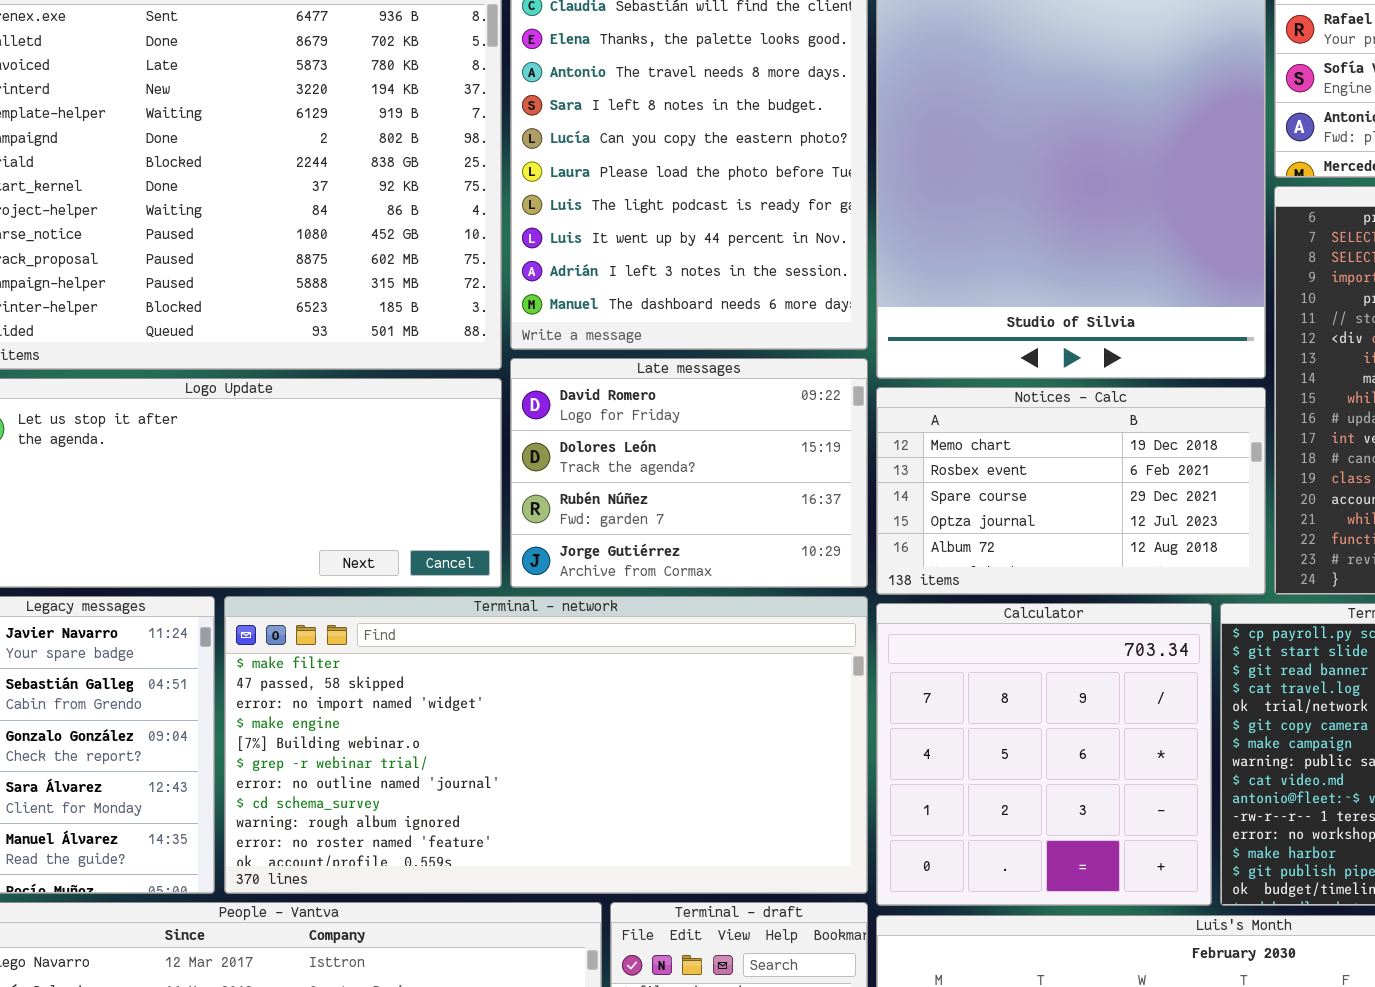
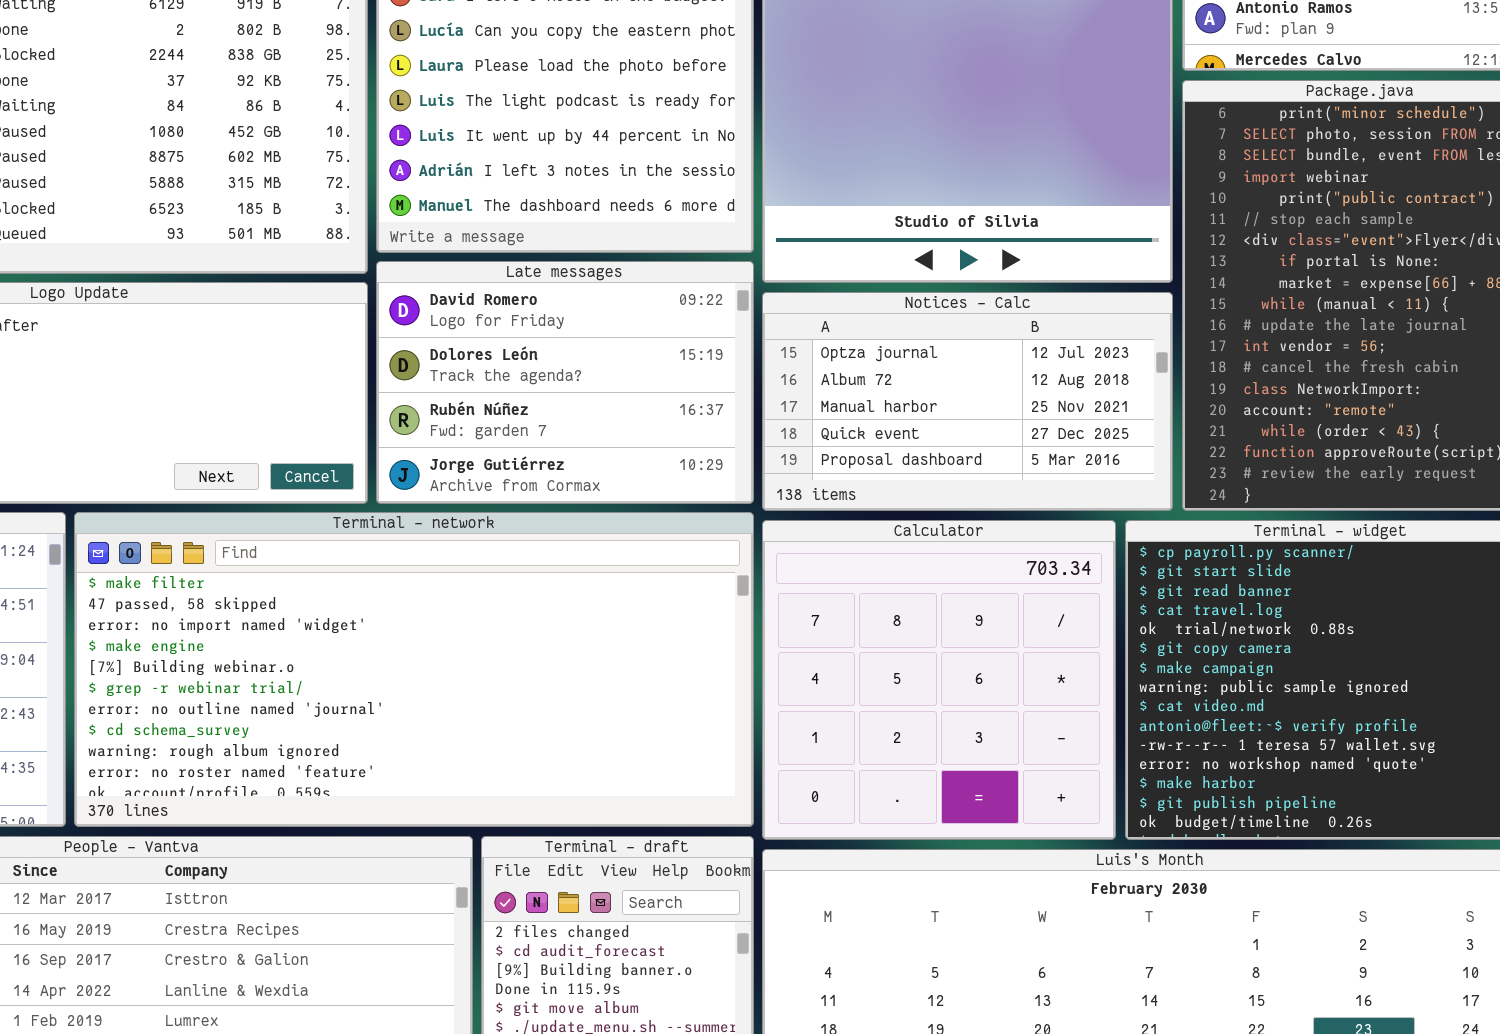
Notices - Calc: [876,387,1266,595] -> [762,292,1173,511], scrolled down 3 rows

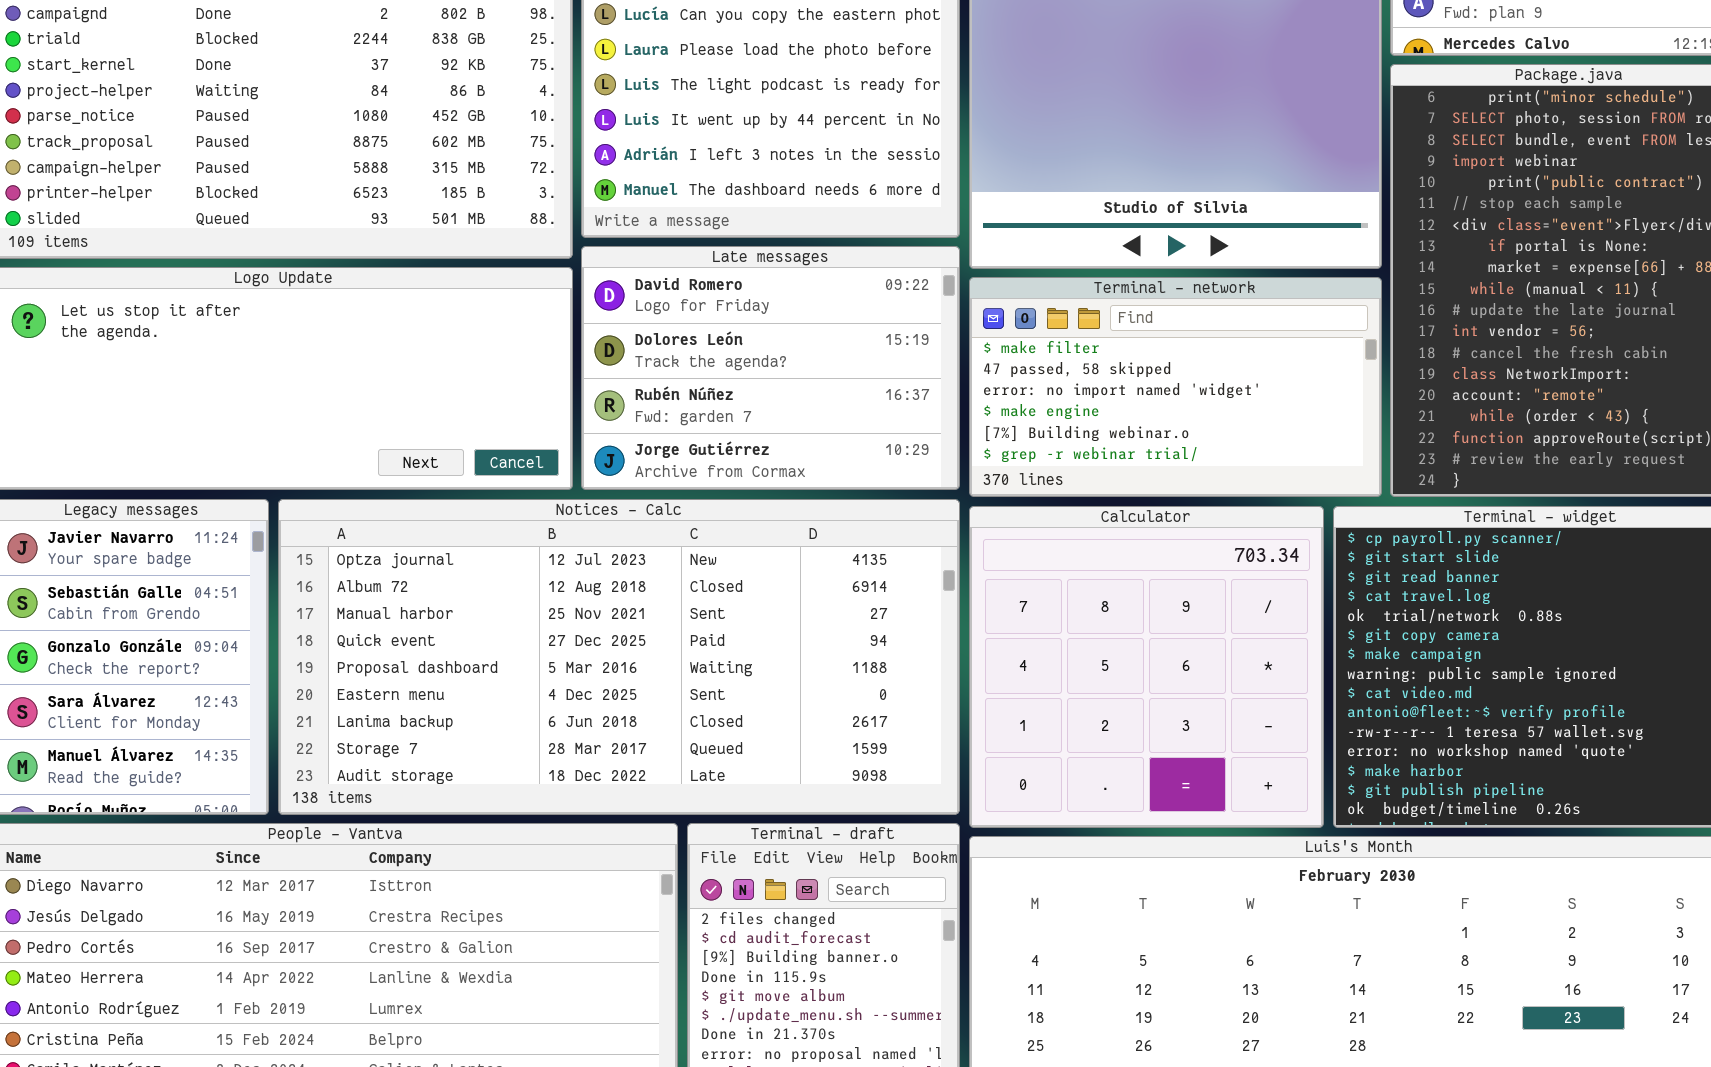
Notices - Calc: [762,292,1173,511] -> [278,499,960,815], moved, resized
Terminal - network: [74,512,754,827] -> [969,277,1382,497], moved, resized

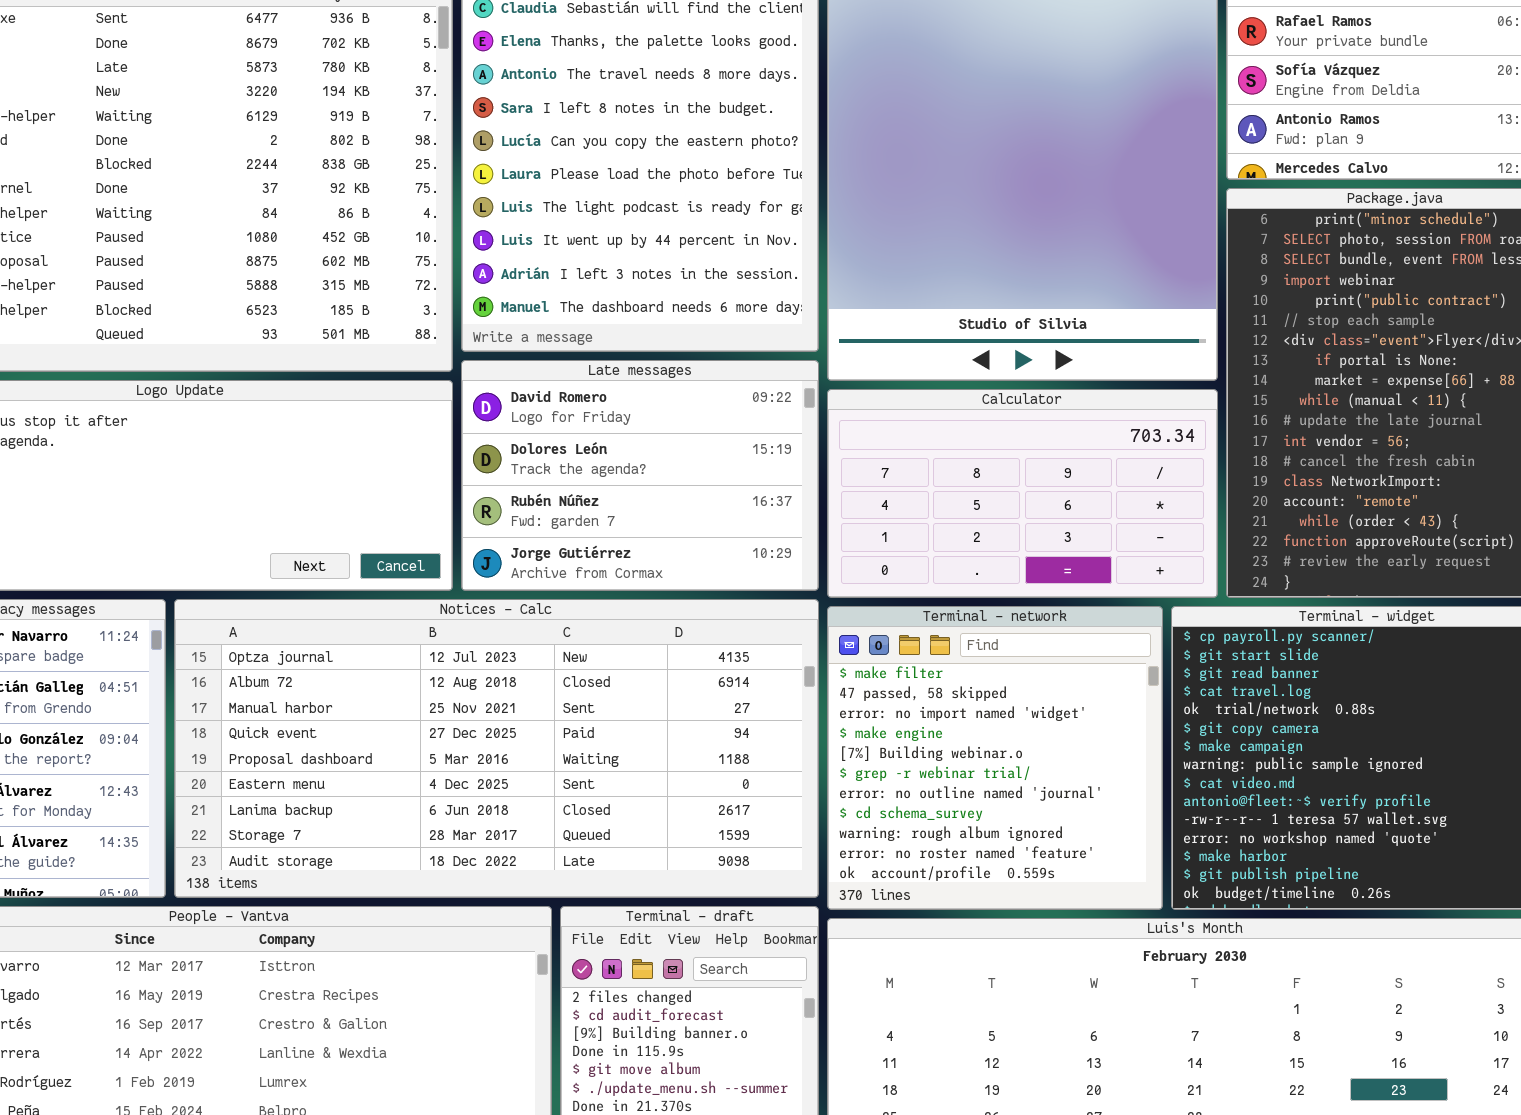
Terminal - network: [969,277,1382,497] -> [827,606,1163,910], moved, resized
Calculator: [969,506,1324,828] -> [827,389,1218,598], moved, resized

